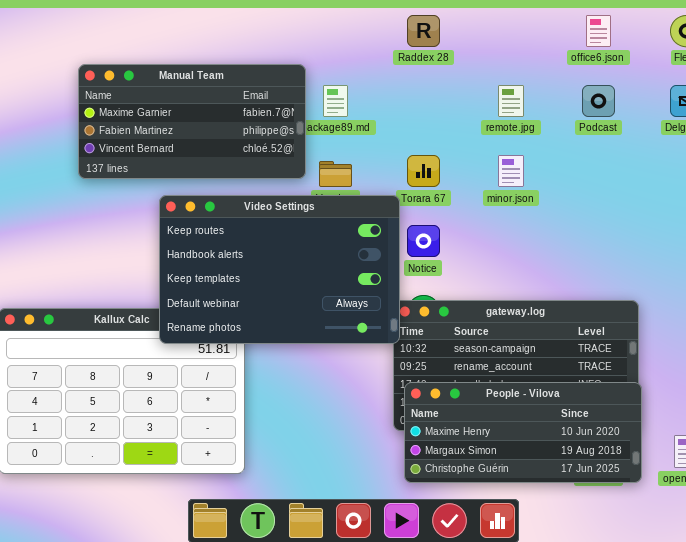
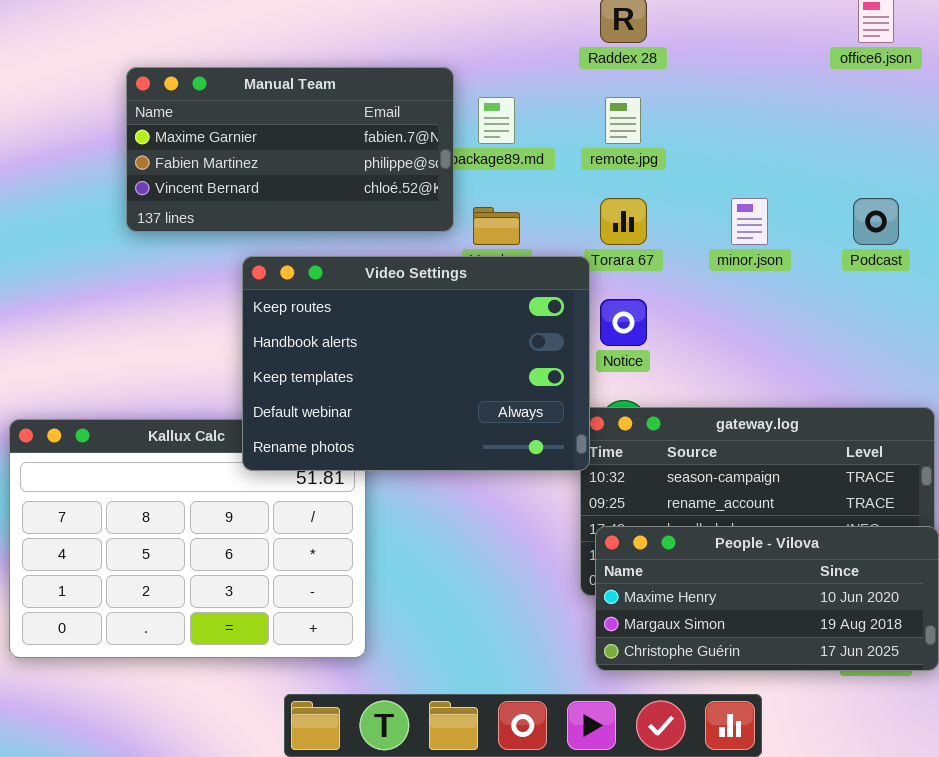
remote.jpg: [498,85,524,117] -> [605,97,641,144], moved
Podcast: [582,85,615,117] -> [853,198,899,245], moved

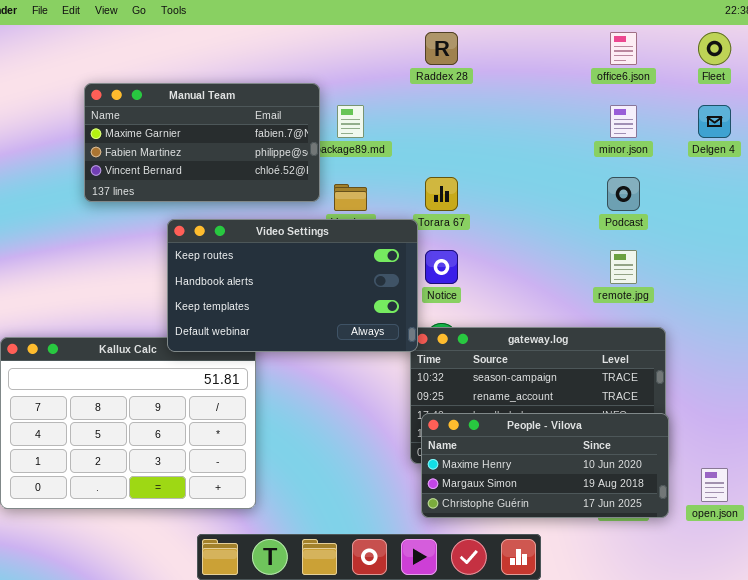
remote.jpg: [605,97,641,144] -> [610,250,637,284], moved
minor.json: [731,198,768,245] -> [610,105,637,138], moved
Video Settings: [242,256,590,471] -> [167,219,418,352], resized

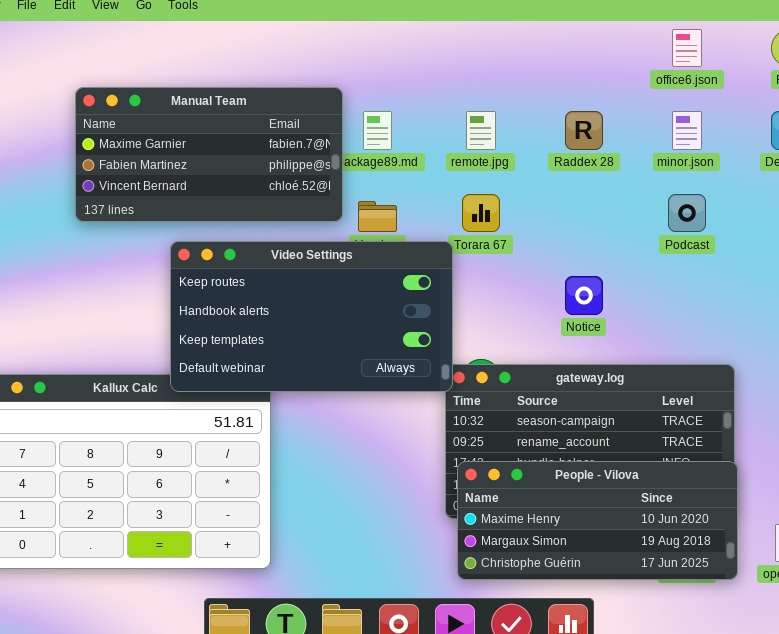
Raddex 28: [425,32,458,65] -> [565,111,603,150], moved
Notice: [425,250,458,284] -> [565,276,603,315], moved
remote.jpg: [610,250,637,284] -> [466,111,496,150], moved

